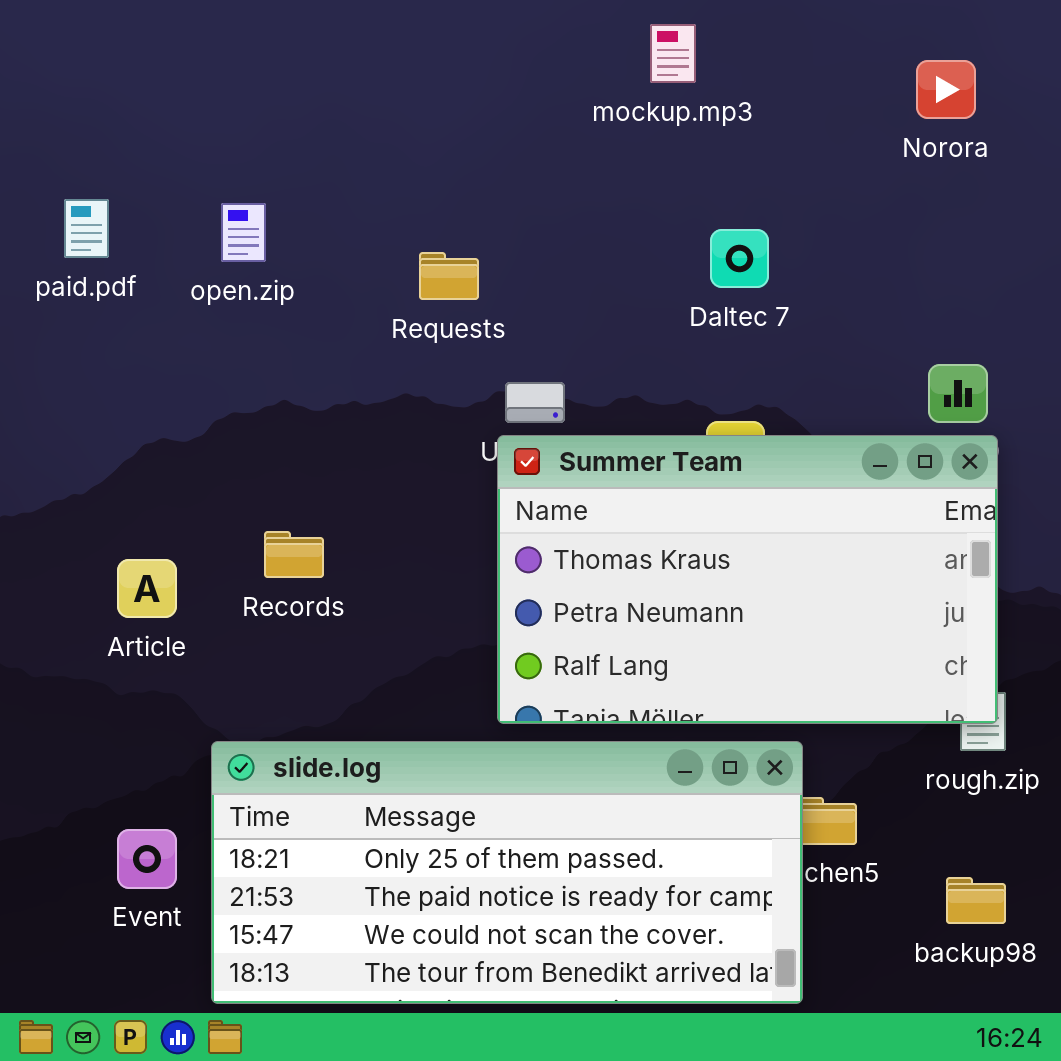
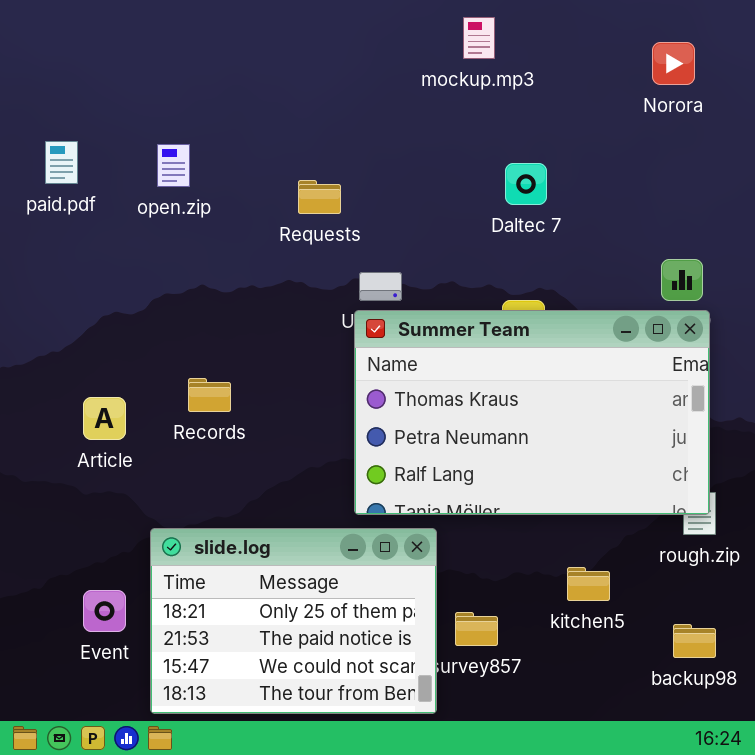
slide.log: [211,741,803,1004] -> [150,528,437,714], resized

